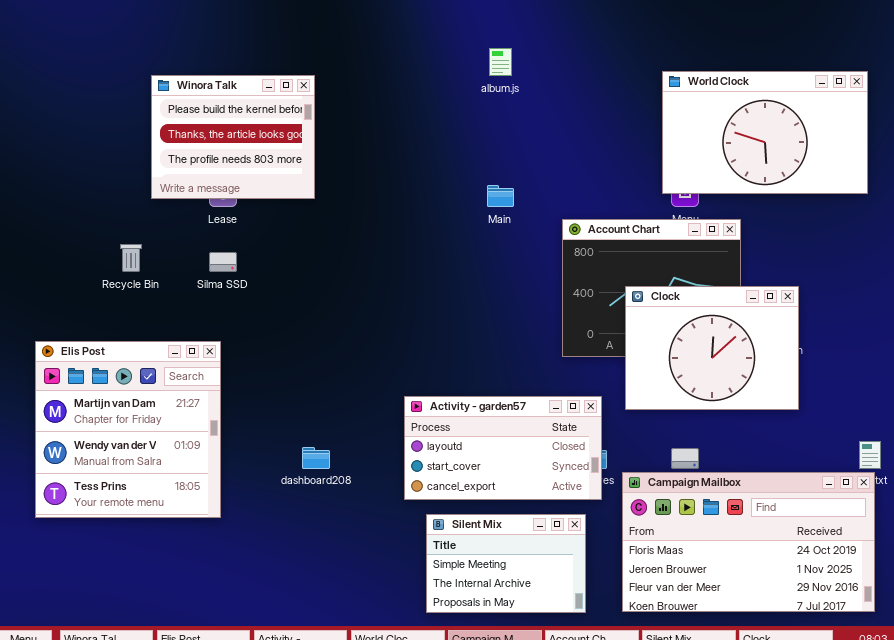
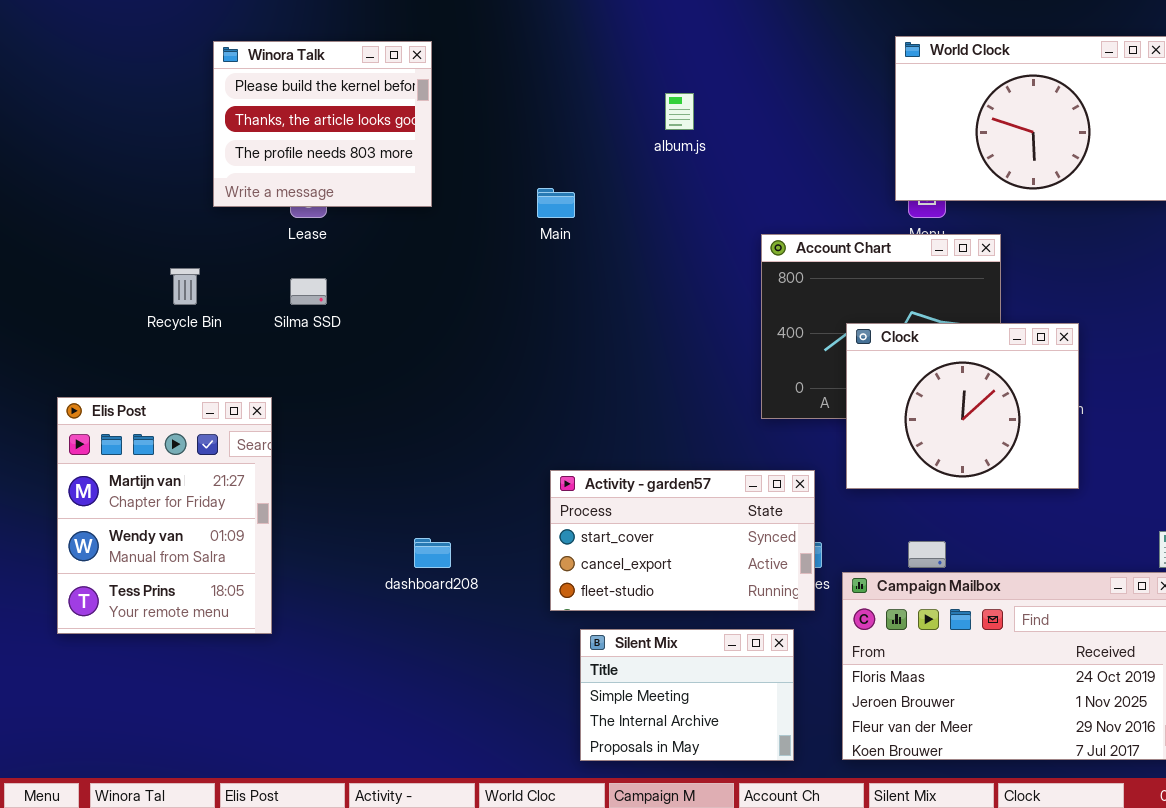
album.js: [489,48,512,76] -> [665,93,694,130], moved
Main: [487,185,514,207] -> [537,188,575,218], moved
Elis Post: [35,341,221,518] -> [57,397,272,634], resized
Activity - garden57: [404,396,602,500] -> [550,470,815,611], scrolled down 1 row

